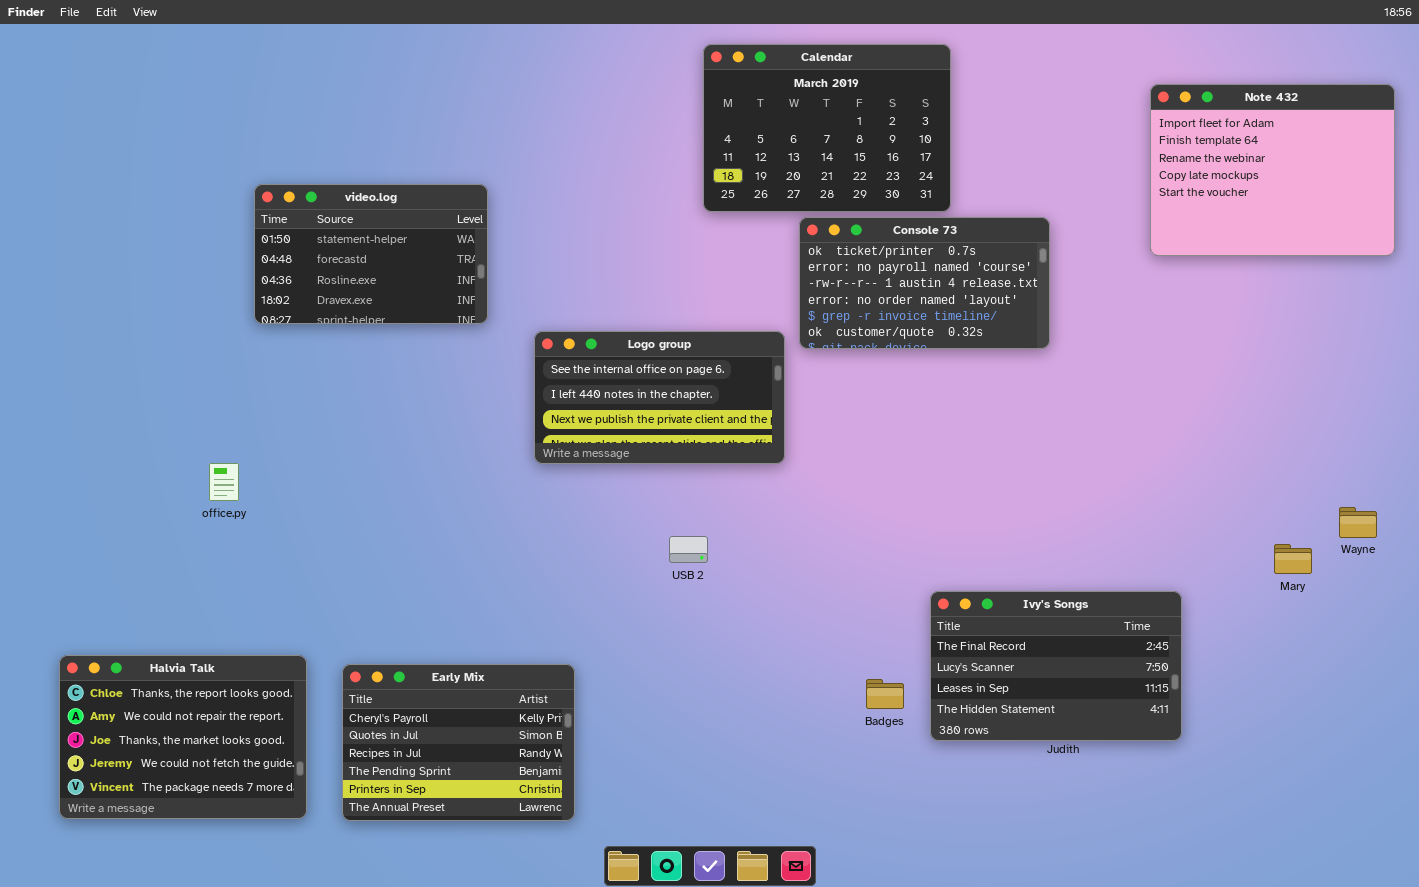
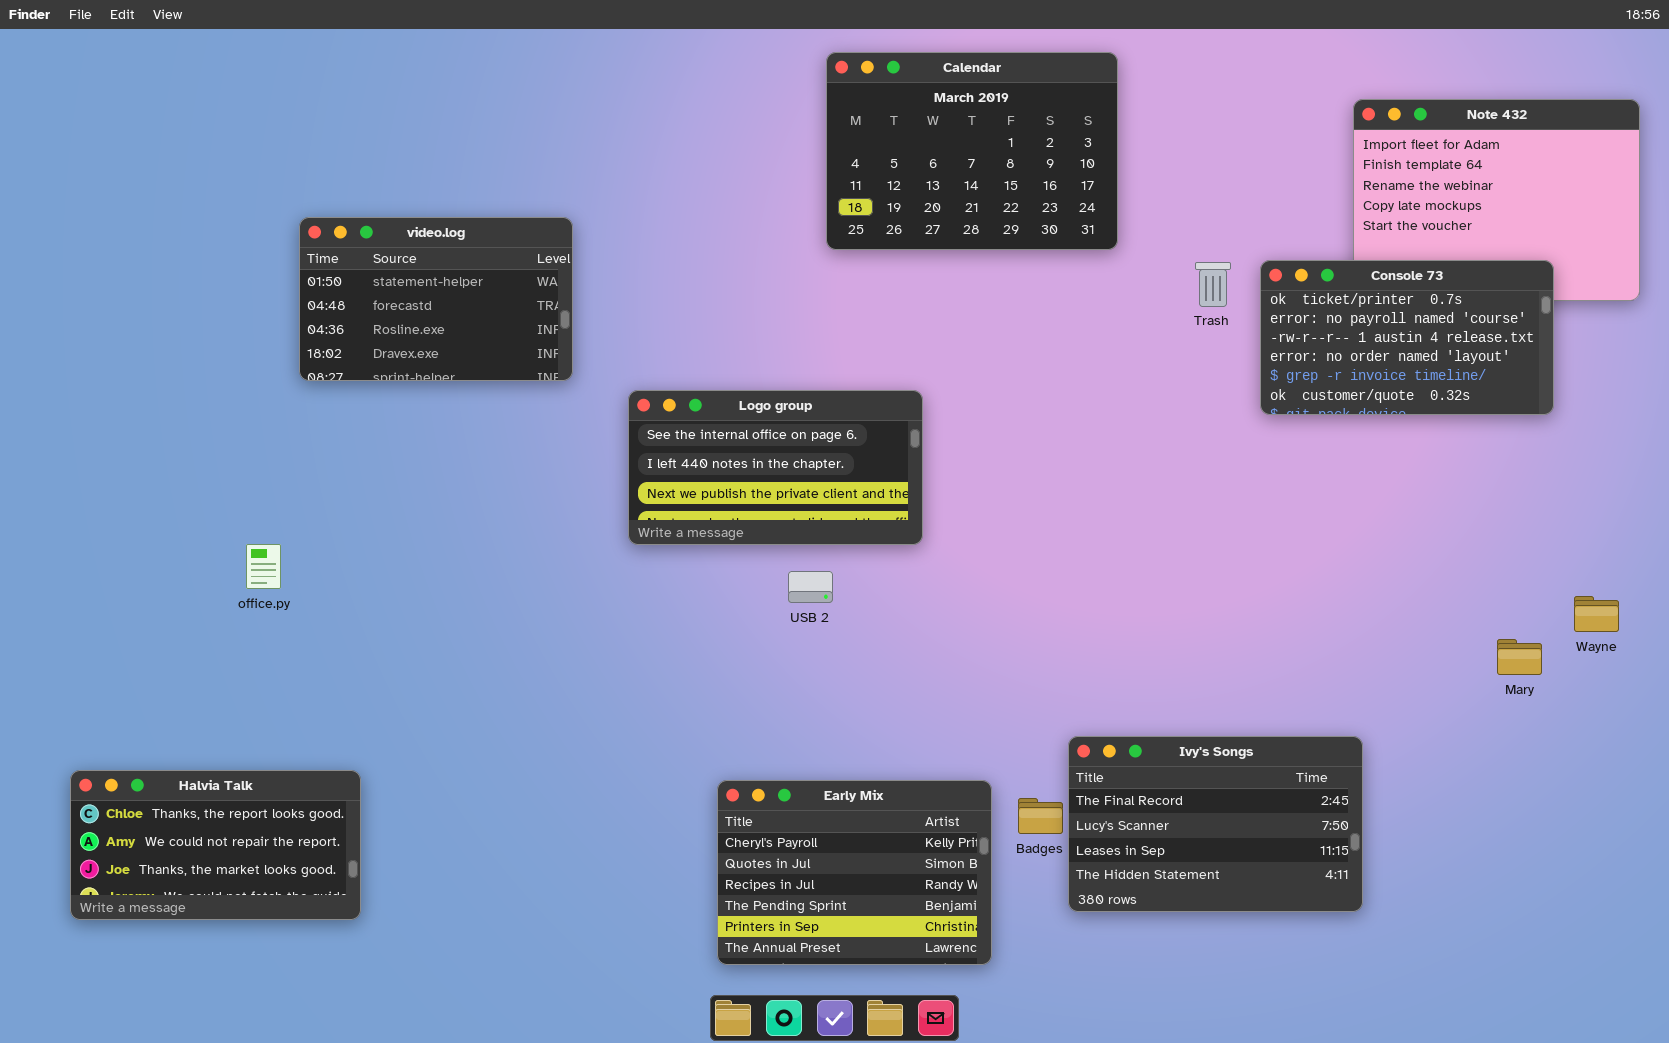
Console 73: [799,217,1050,349] -> [1260,260,1554,415], moved
USB 2: [669,536,708,563] -> [788,571,833,603], moved
Ivy's Songs: [930,591,1182,741] -> [1068,736,1363,912], moved
Halvia Talk: [59,655,307,819] -> [70,770,361,920], resized
Early Mix: [342,664,575,821] -> [717,780,992,965], moved

